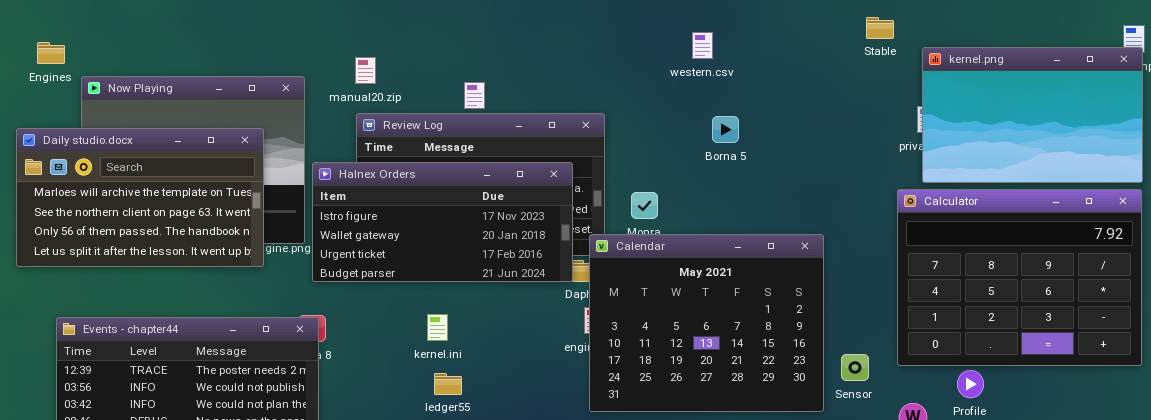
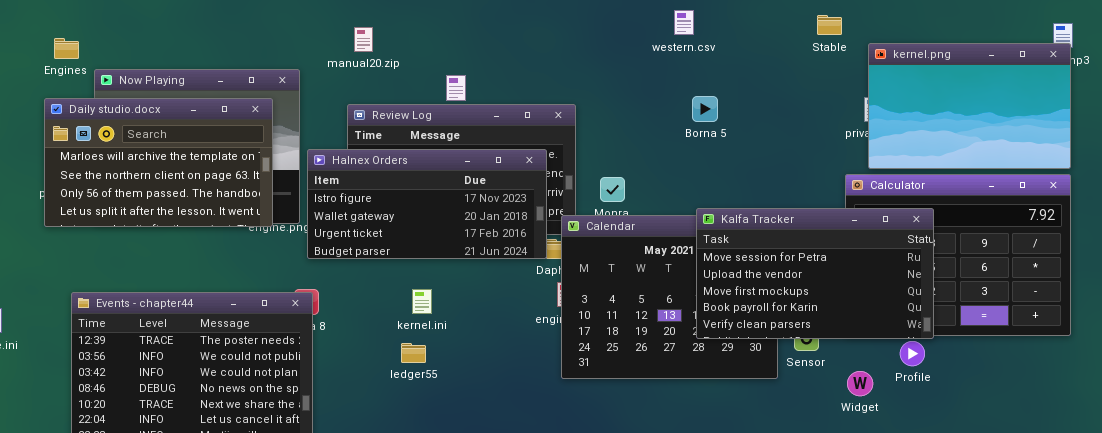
western.csv: [692,32,713,59] -> [674,10,694,35], moved
manual20.zip: [355,57,376,84] -> [354,27,373,52], moved
Borna 5: [712,116,739,143] -> [692,96,718,122], moved
Daily studio.docx: [16,128,264,267] -> [44,98,273,227], moved
Kalfa Tracker: none -> [696,208,934,339], opened
ledger55: [434,373,462,395] -> [401,343,426,363], moved

